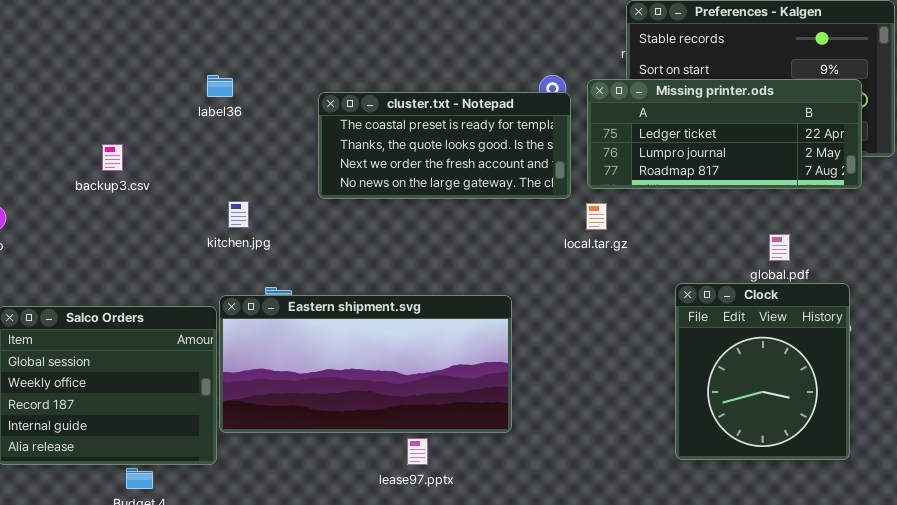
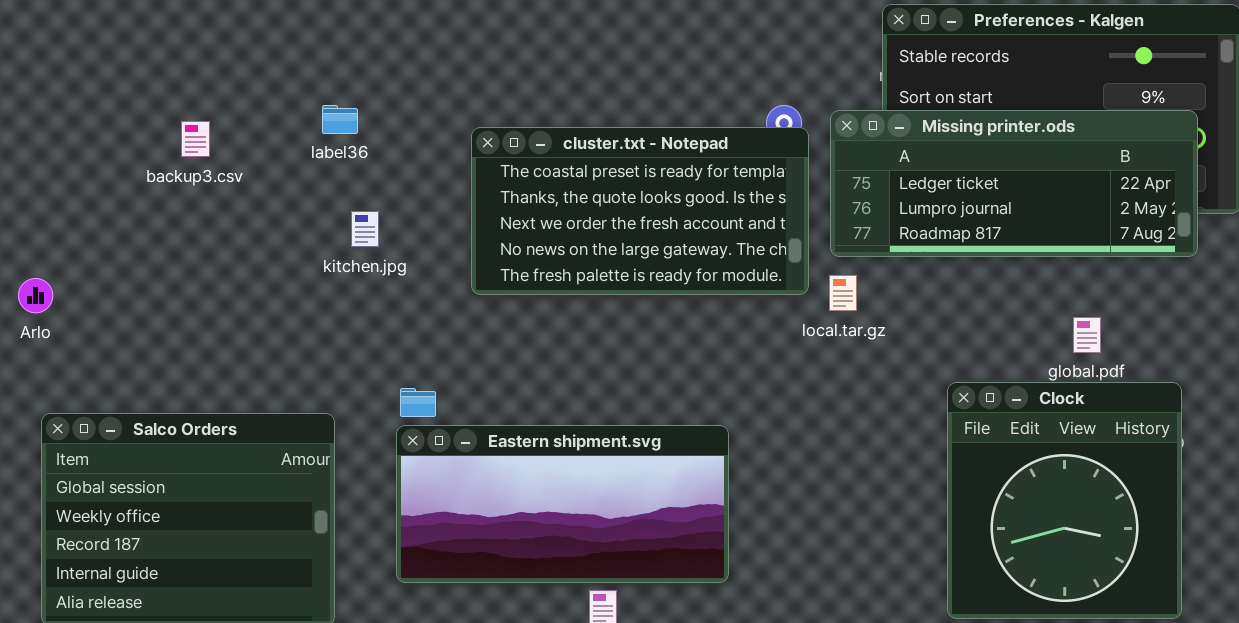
cluster.txt - Notepad: [318,92,571,199] -> [471,127,809,295], resized
backup3.csv: [102,144,123,171] -> [181,121,210,157], moved
kitchen.jpg: [228,201,249,228] -> [351,211,379,247], moved
Eastern shipment.svg: [219,295,512,433] -> [396,425,729,583], resized

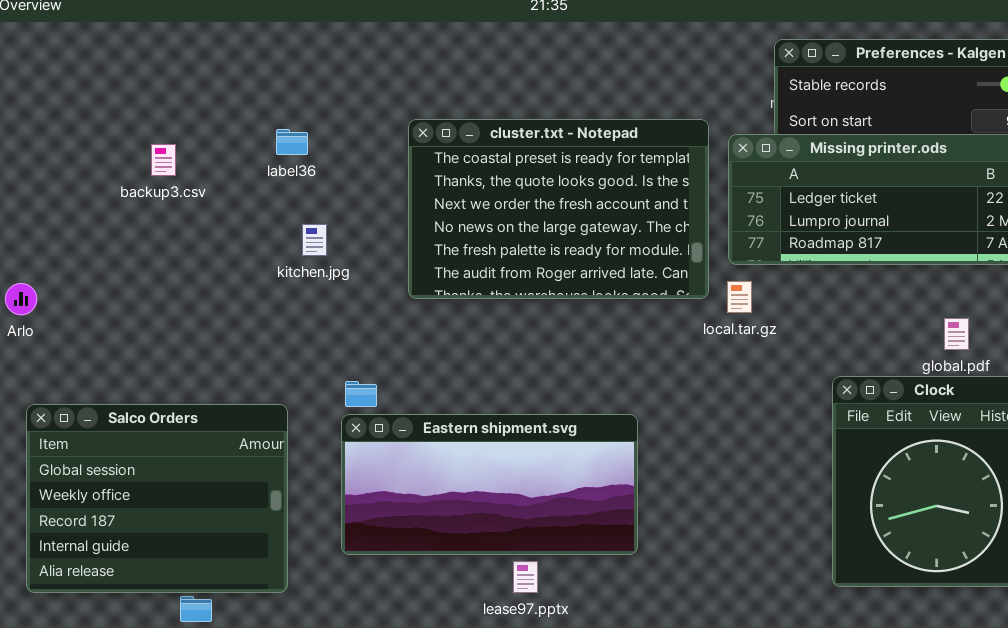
cluster.txt - Notepad: [471,127,809,295] -> [408,119,709,299], resized

